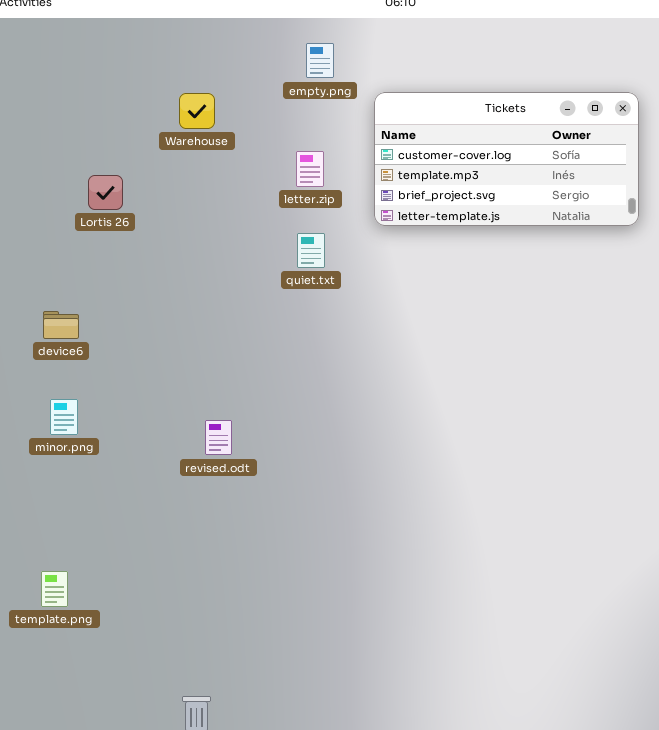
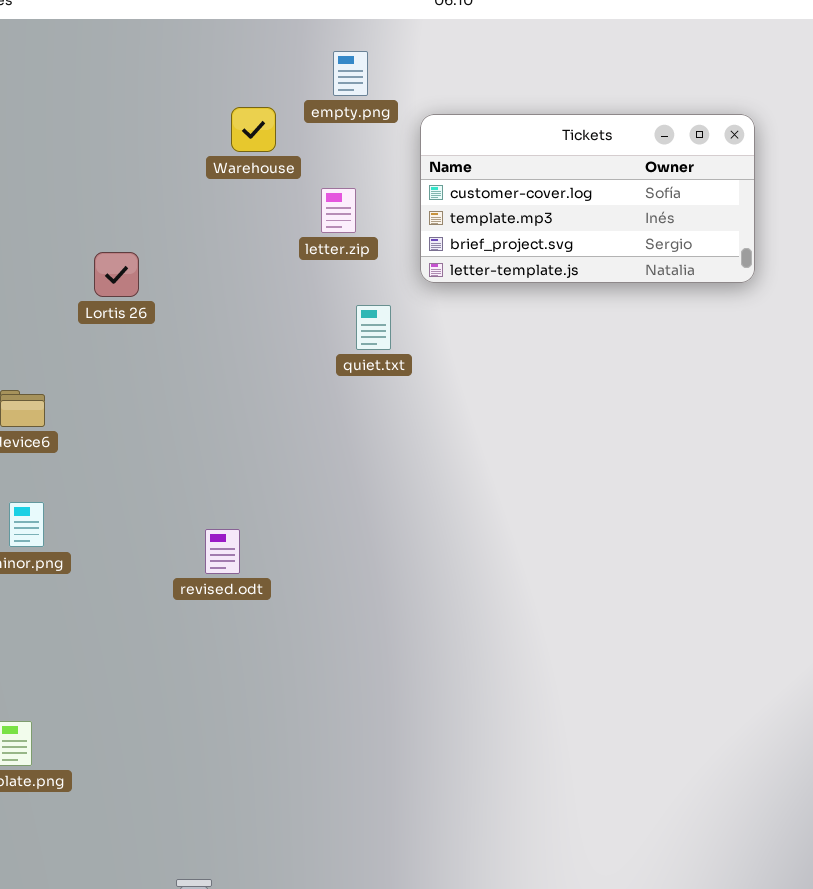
Warehouse: [179,93,215,129] -> [231,107,276,152], moved
Lortis 26: [88,175,123,210] -> [94,252,139,297], moved
quiet.txt: [297,233,325,268] -> [356,305,391,350], moved

